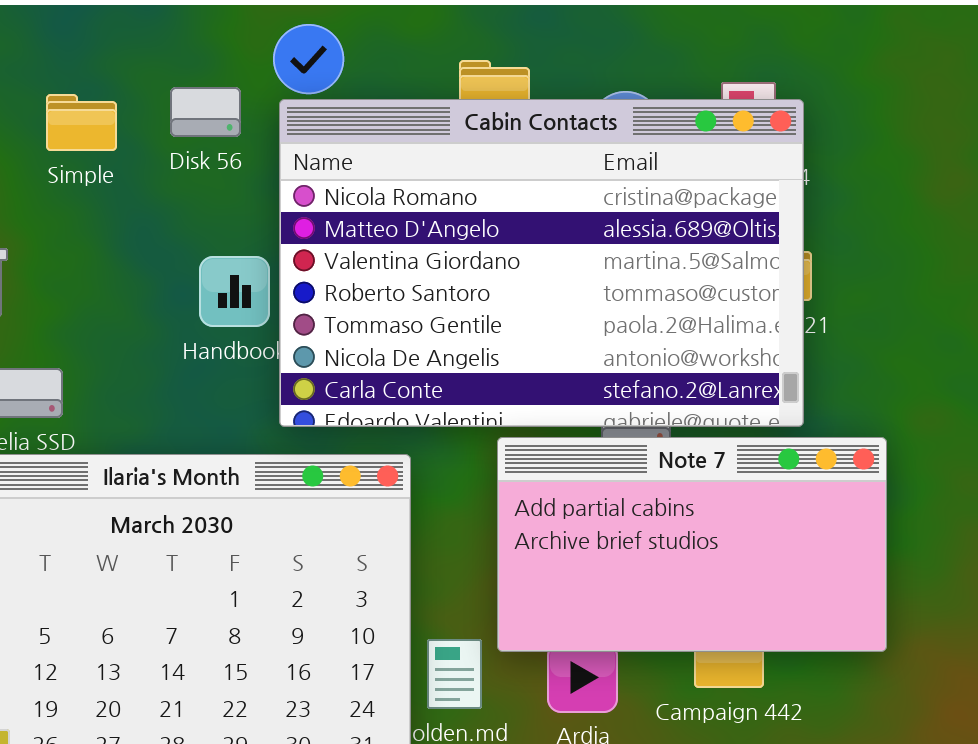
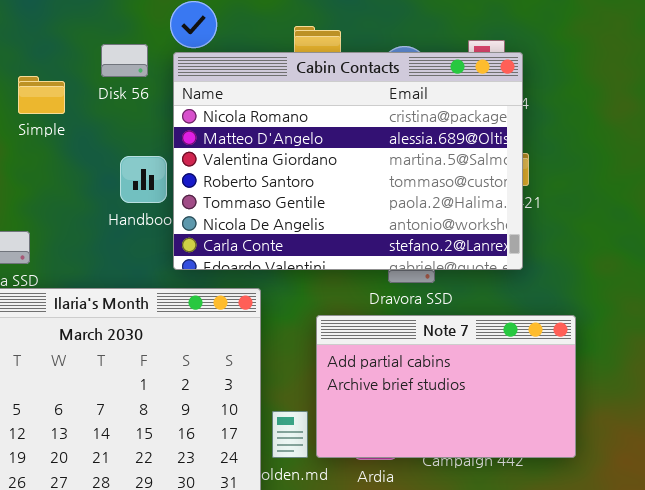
Simple: [46,94,117,151] -> [18,76,65,114], moved
Note 7: [497,437,887,652] -> [316,315,576,458], moved

